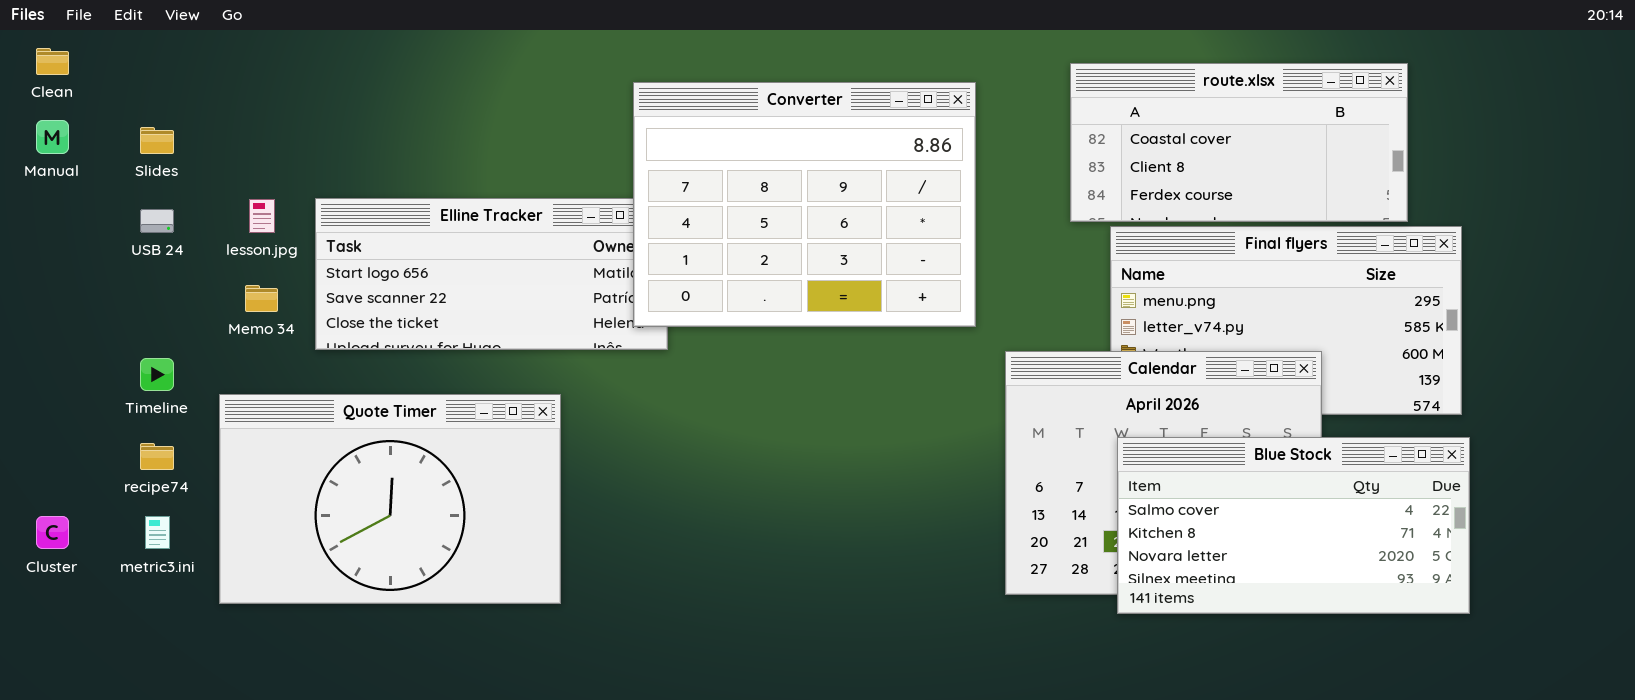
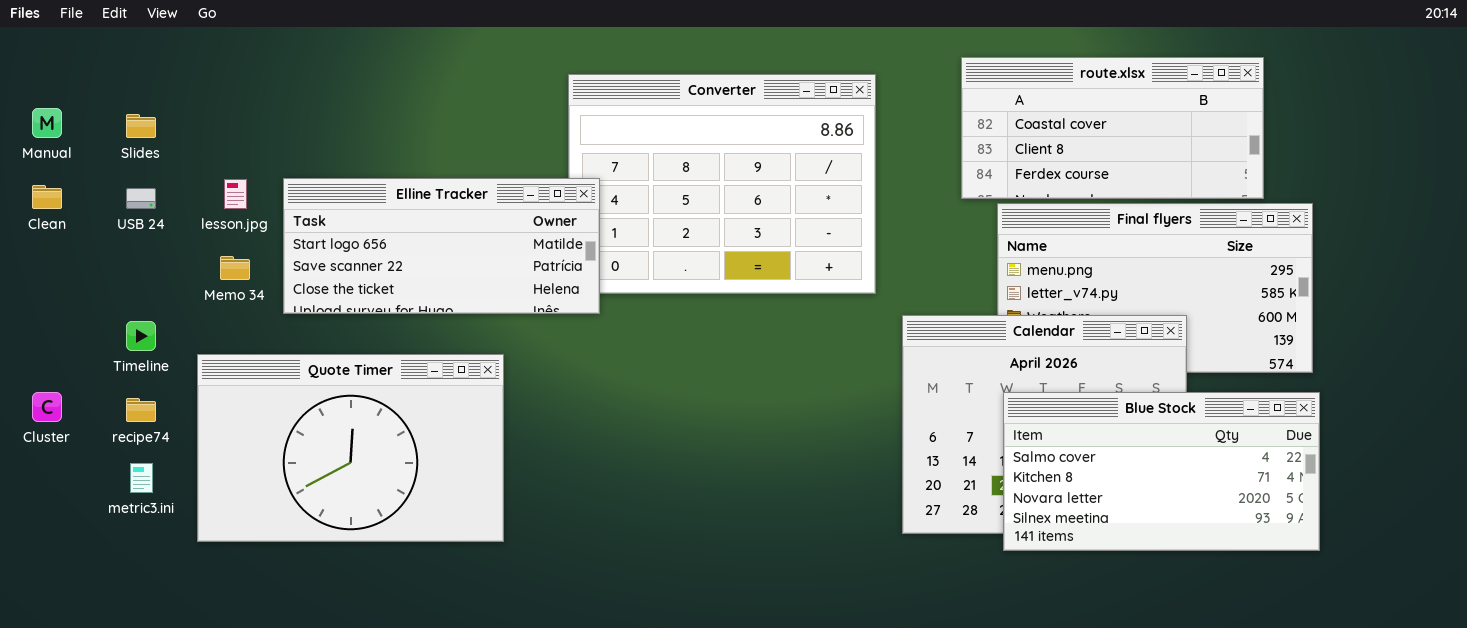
Clean: [36,48,69,75] -> [32,185,62,209], moved
Elline Tracker: [315,198,668,350] -> [283,178,600,314], raised
Cluster: [36,516,69,549] -> [32,392,62,422], moved

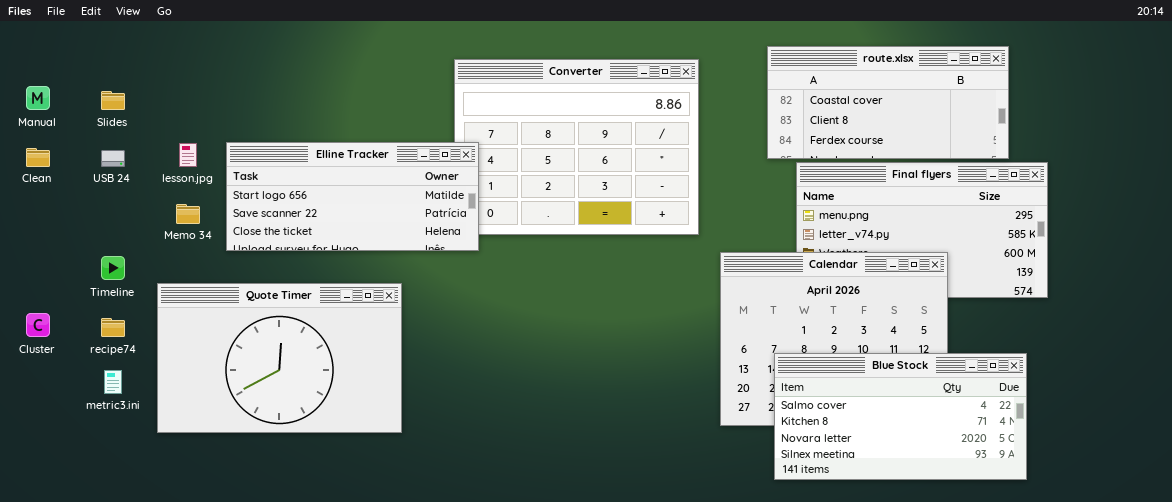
Blue Stock: [1003,392,1320,551] -> [774,353,1027,480], moved

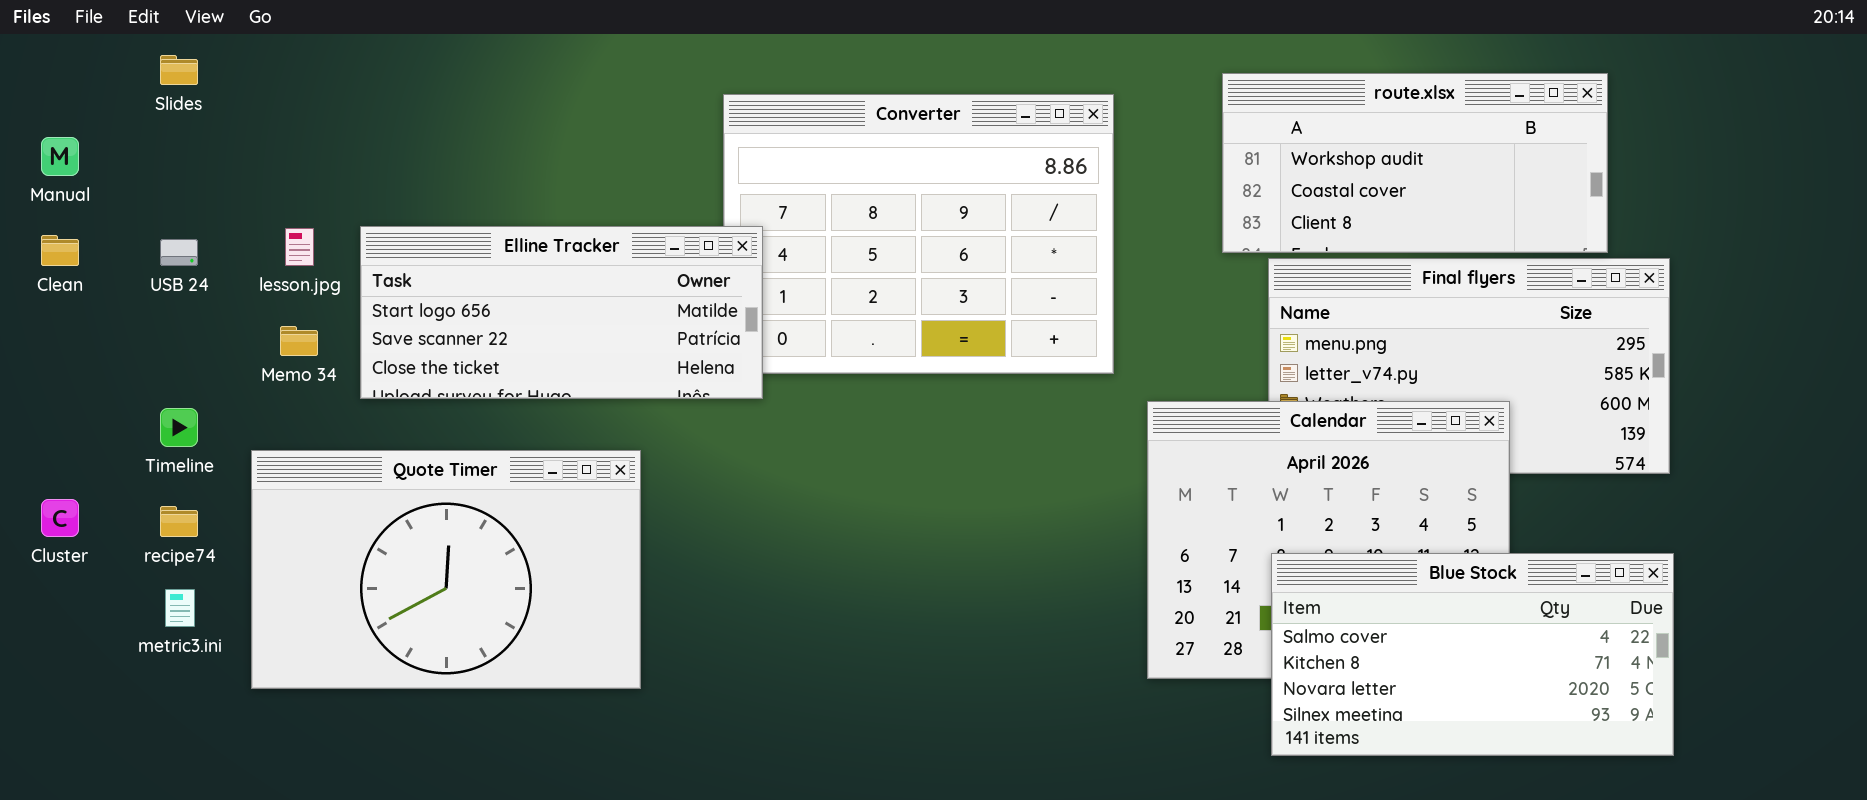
route.xlsx: [767,46,1009,159] -> [1222,73,1608,253], scrolled up 1 row
Slides: [101,91,125,110] -> [160,55,198,85], moved
Blue Stock: [774,353,1027,480] -> [1271,553,1674,756], moved

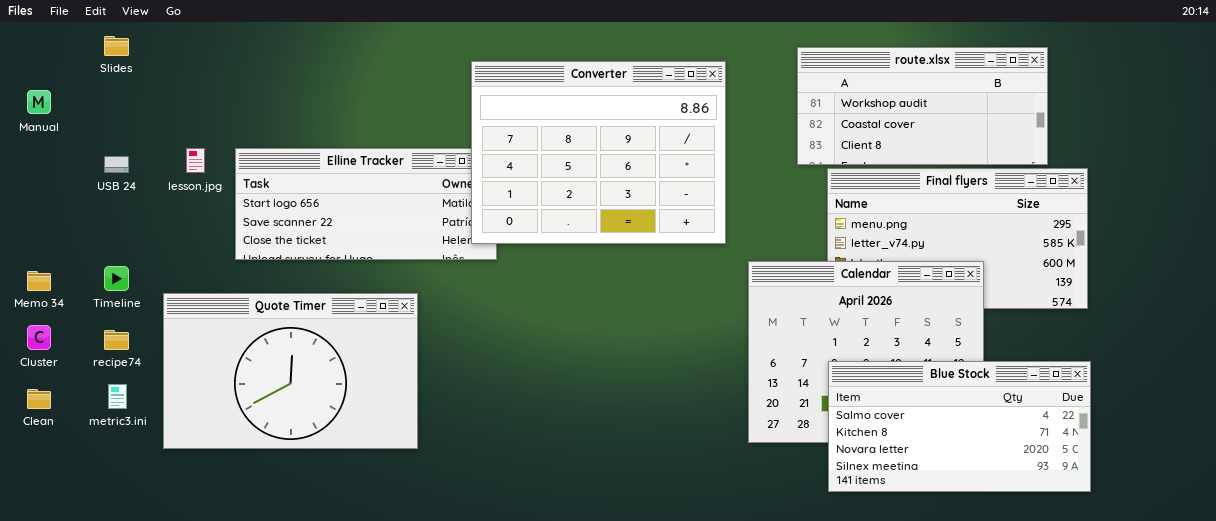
Converter: [723,94,1114,374] -> [471,61,726,244], raised
Clean: [41,235,79,266] -> [27,389,51,409], moved
Memo 34: [280,326,318,356] -> [27,271,51,291], moved

